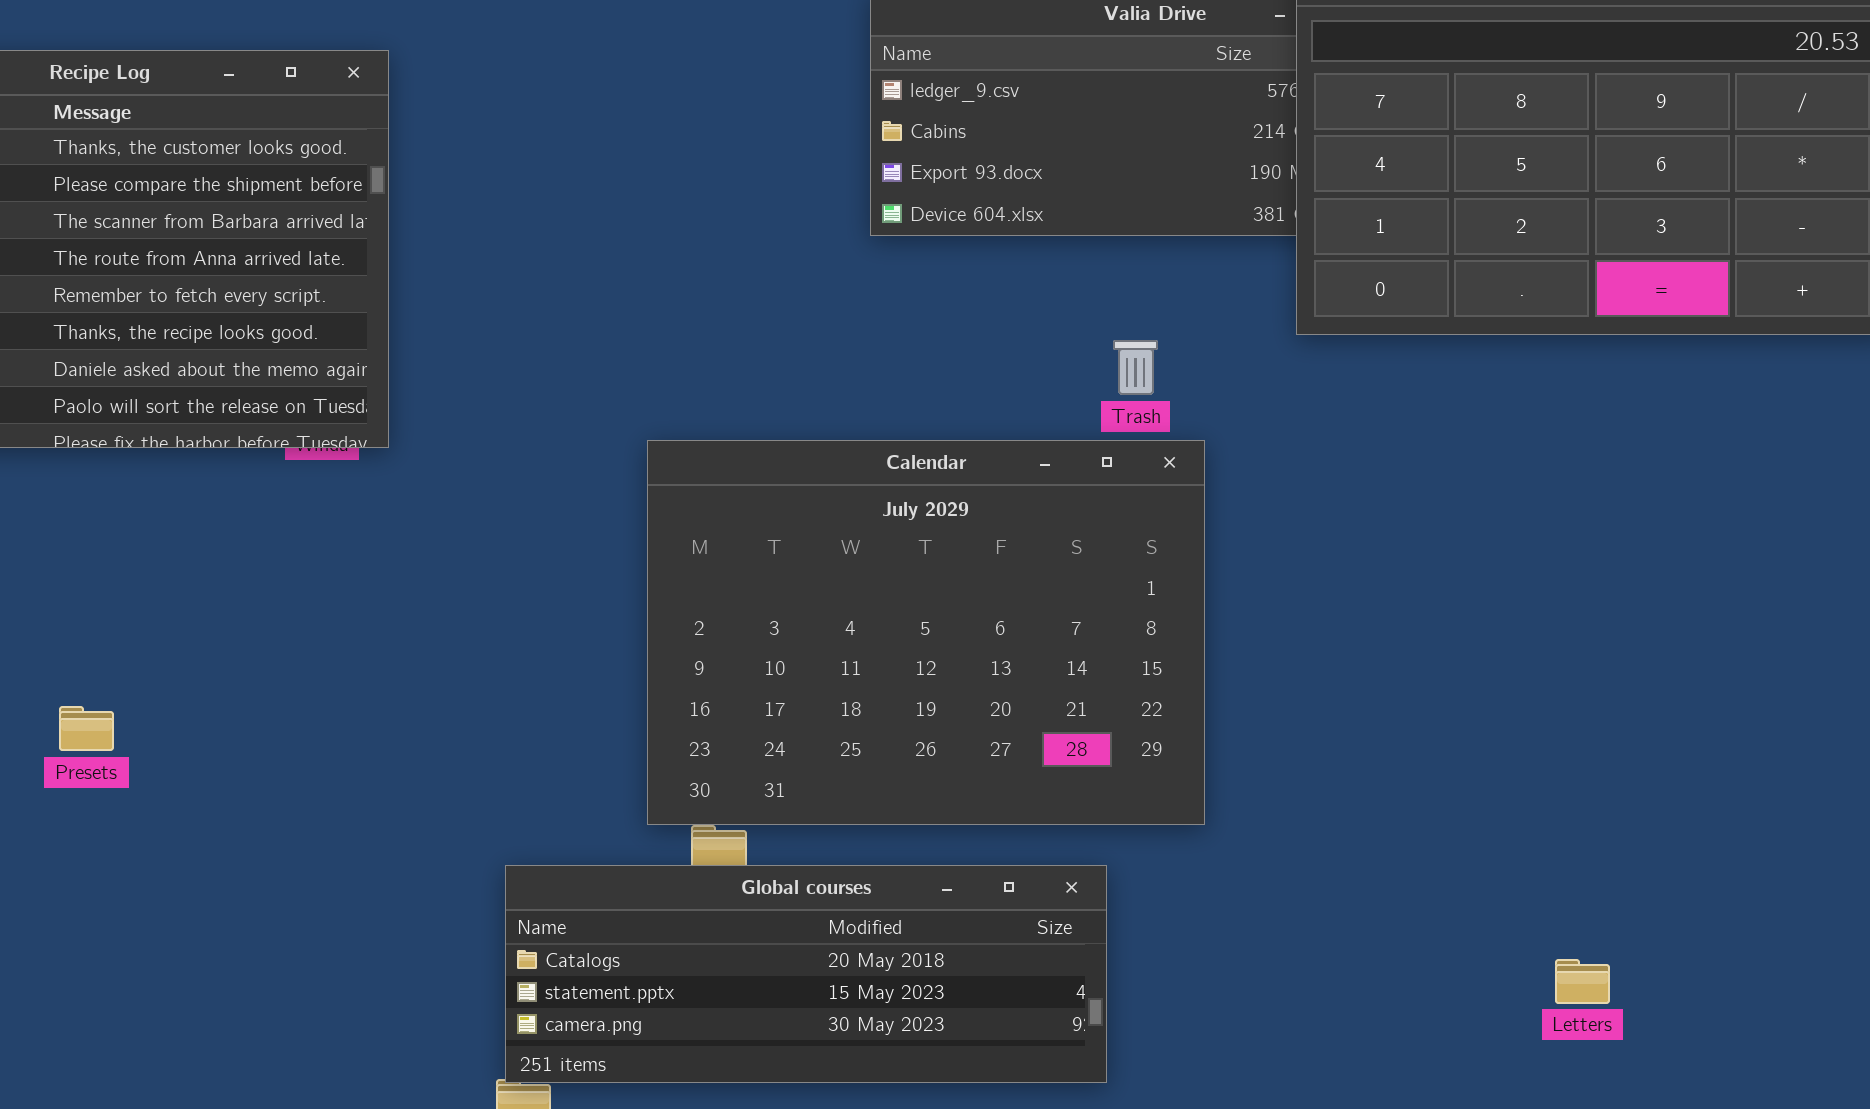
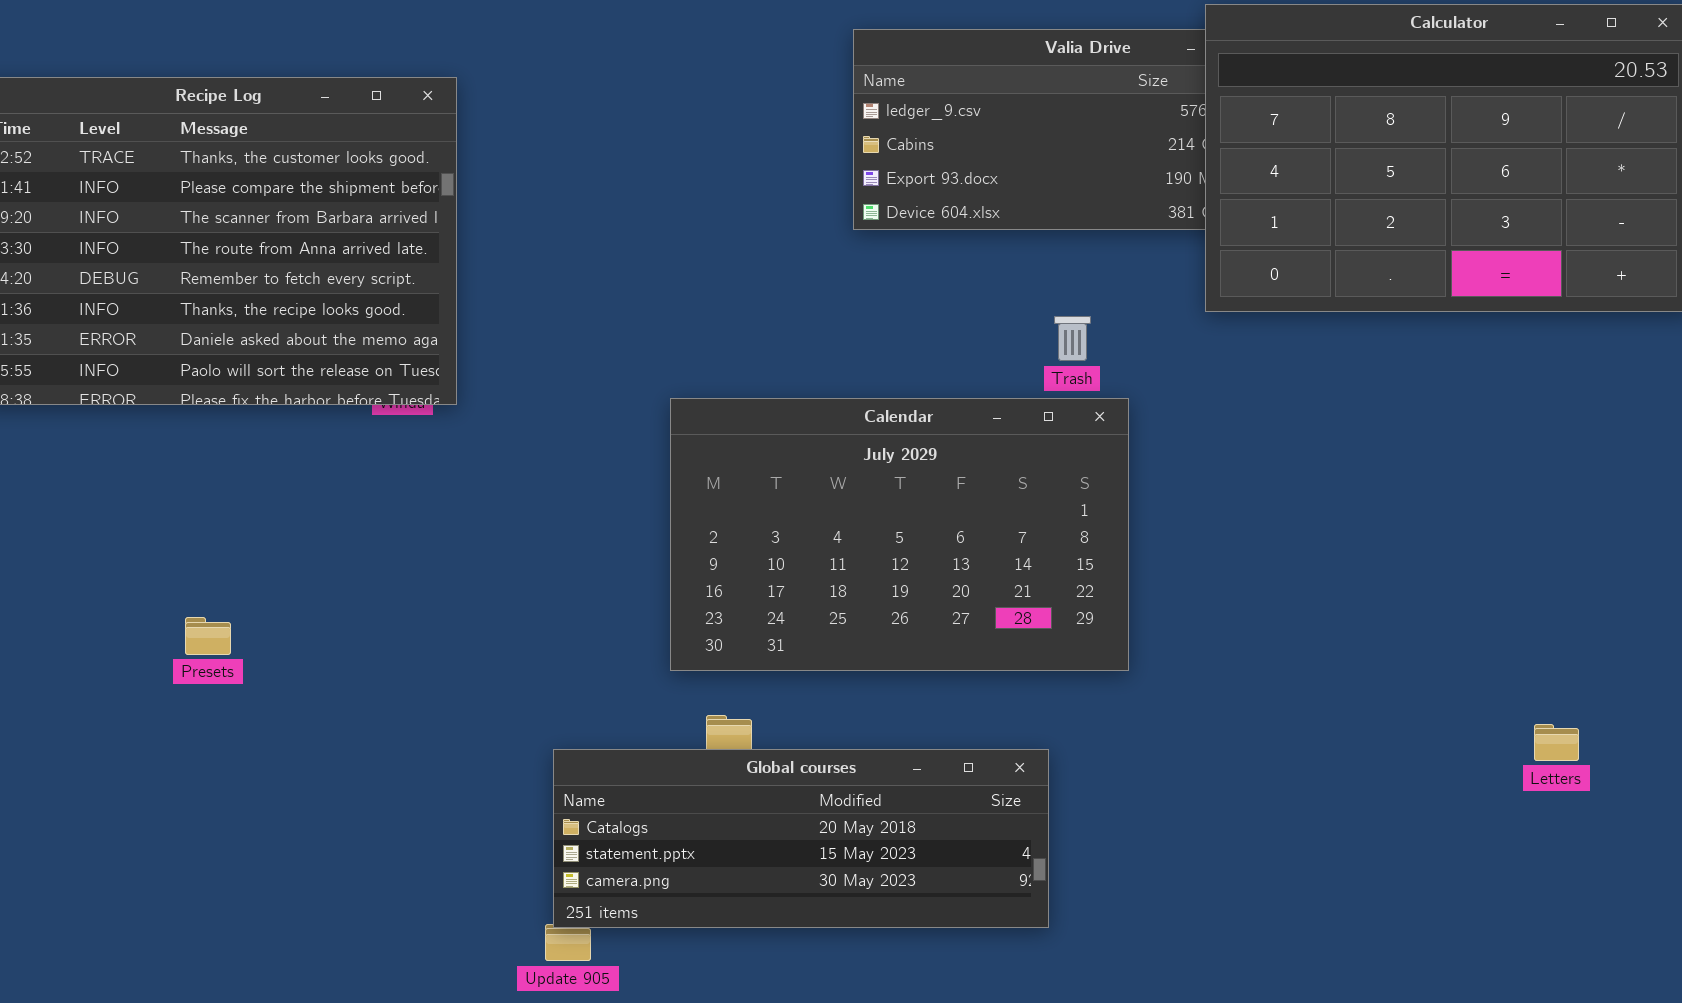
Calendar: [647,440,1205,825] -> [670,398,1129,671], resized
Letters: [1555,959,1610,1004] -> [1534,724,1579,761], moved

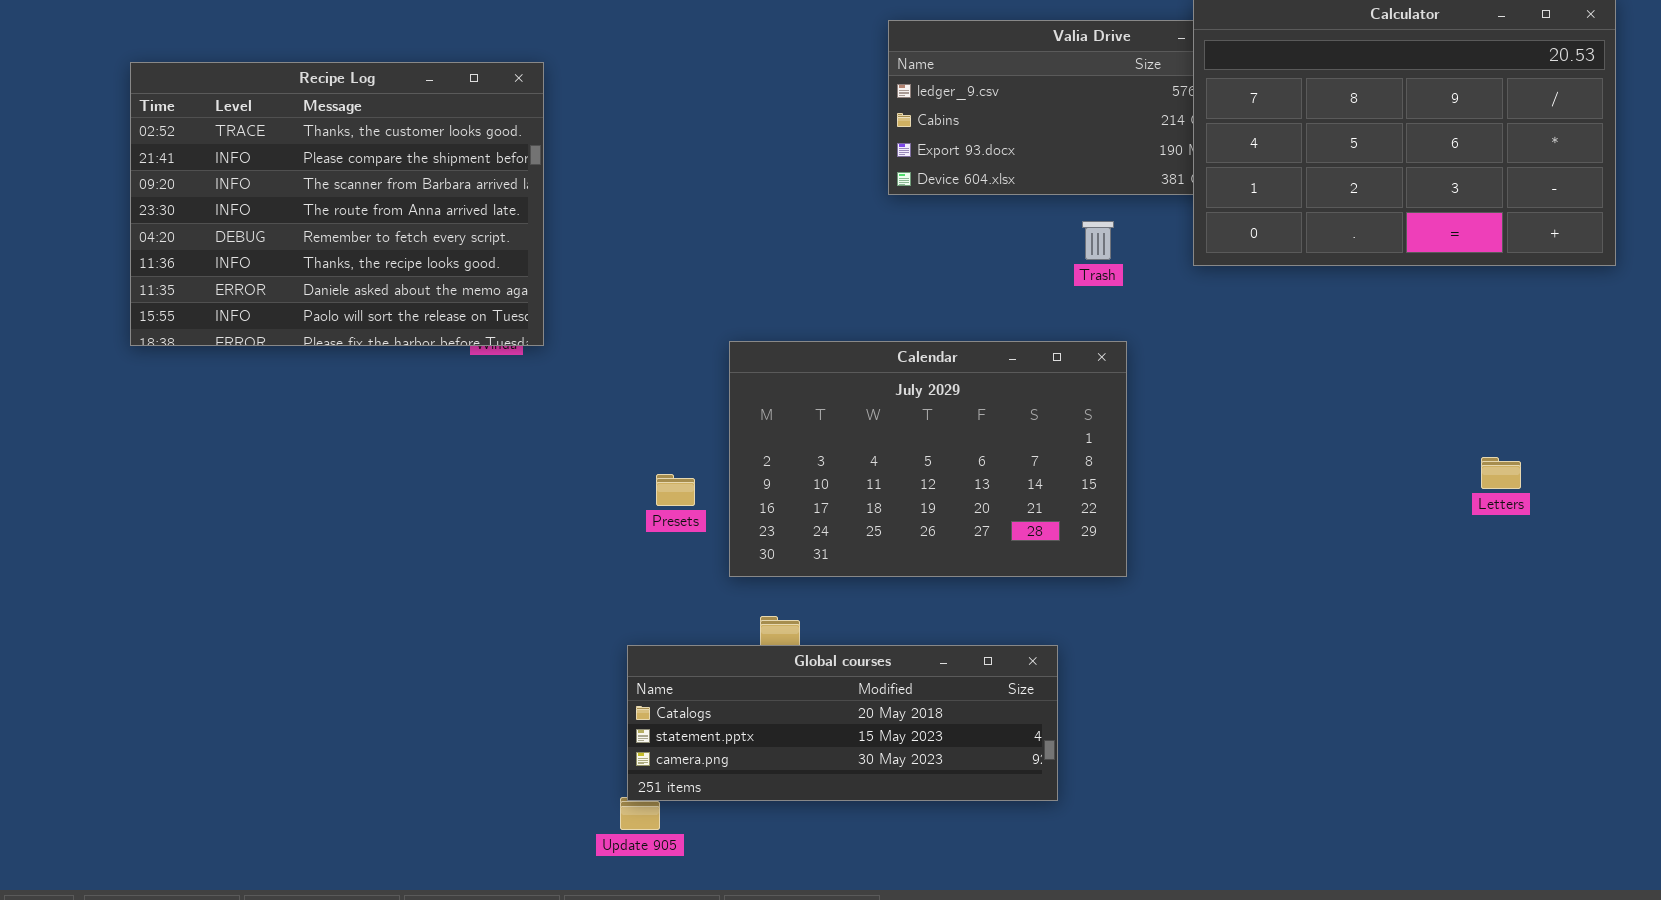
Trash: [1054,316,1091,361] -> [1082,221,1114,260], moved
Presets: [185,617,231,655] -> [656,474,695,506], moved
Letters: [1534,724,1579,761] -> [1481,457,1521,489], moved

